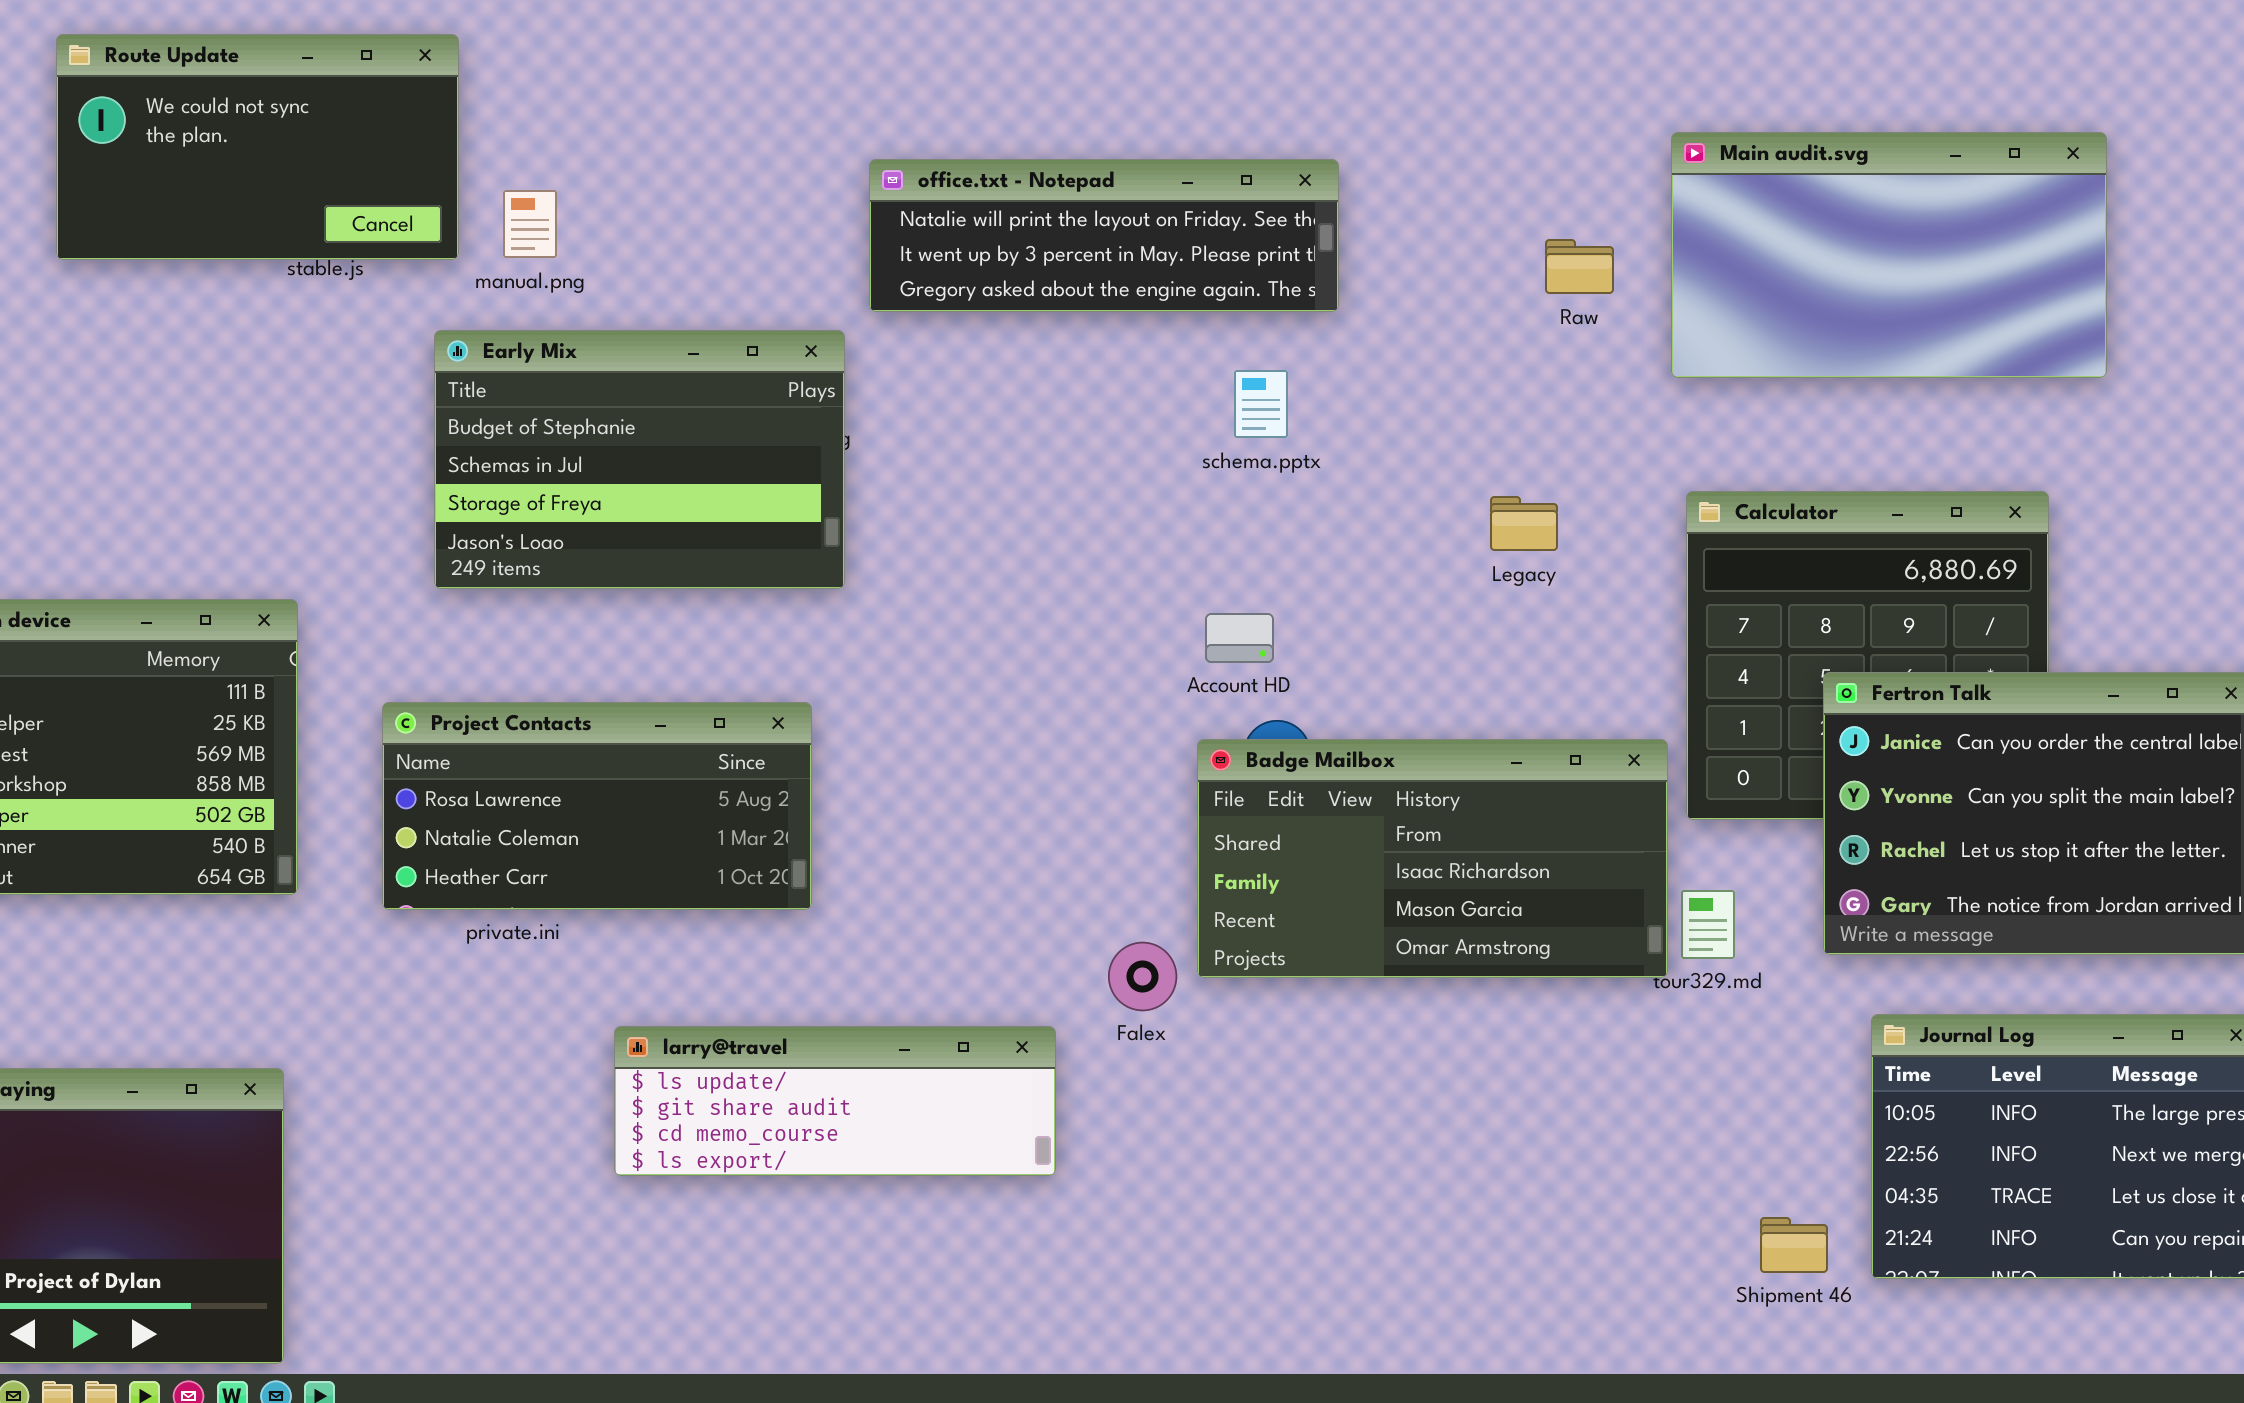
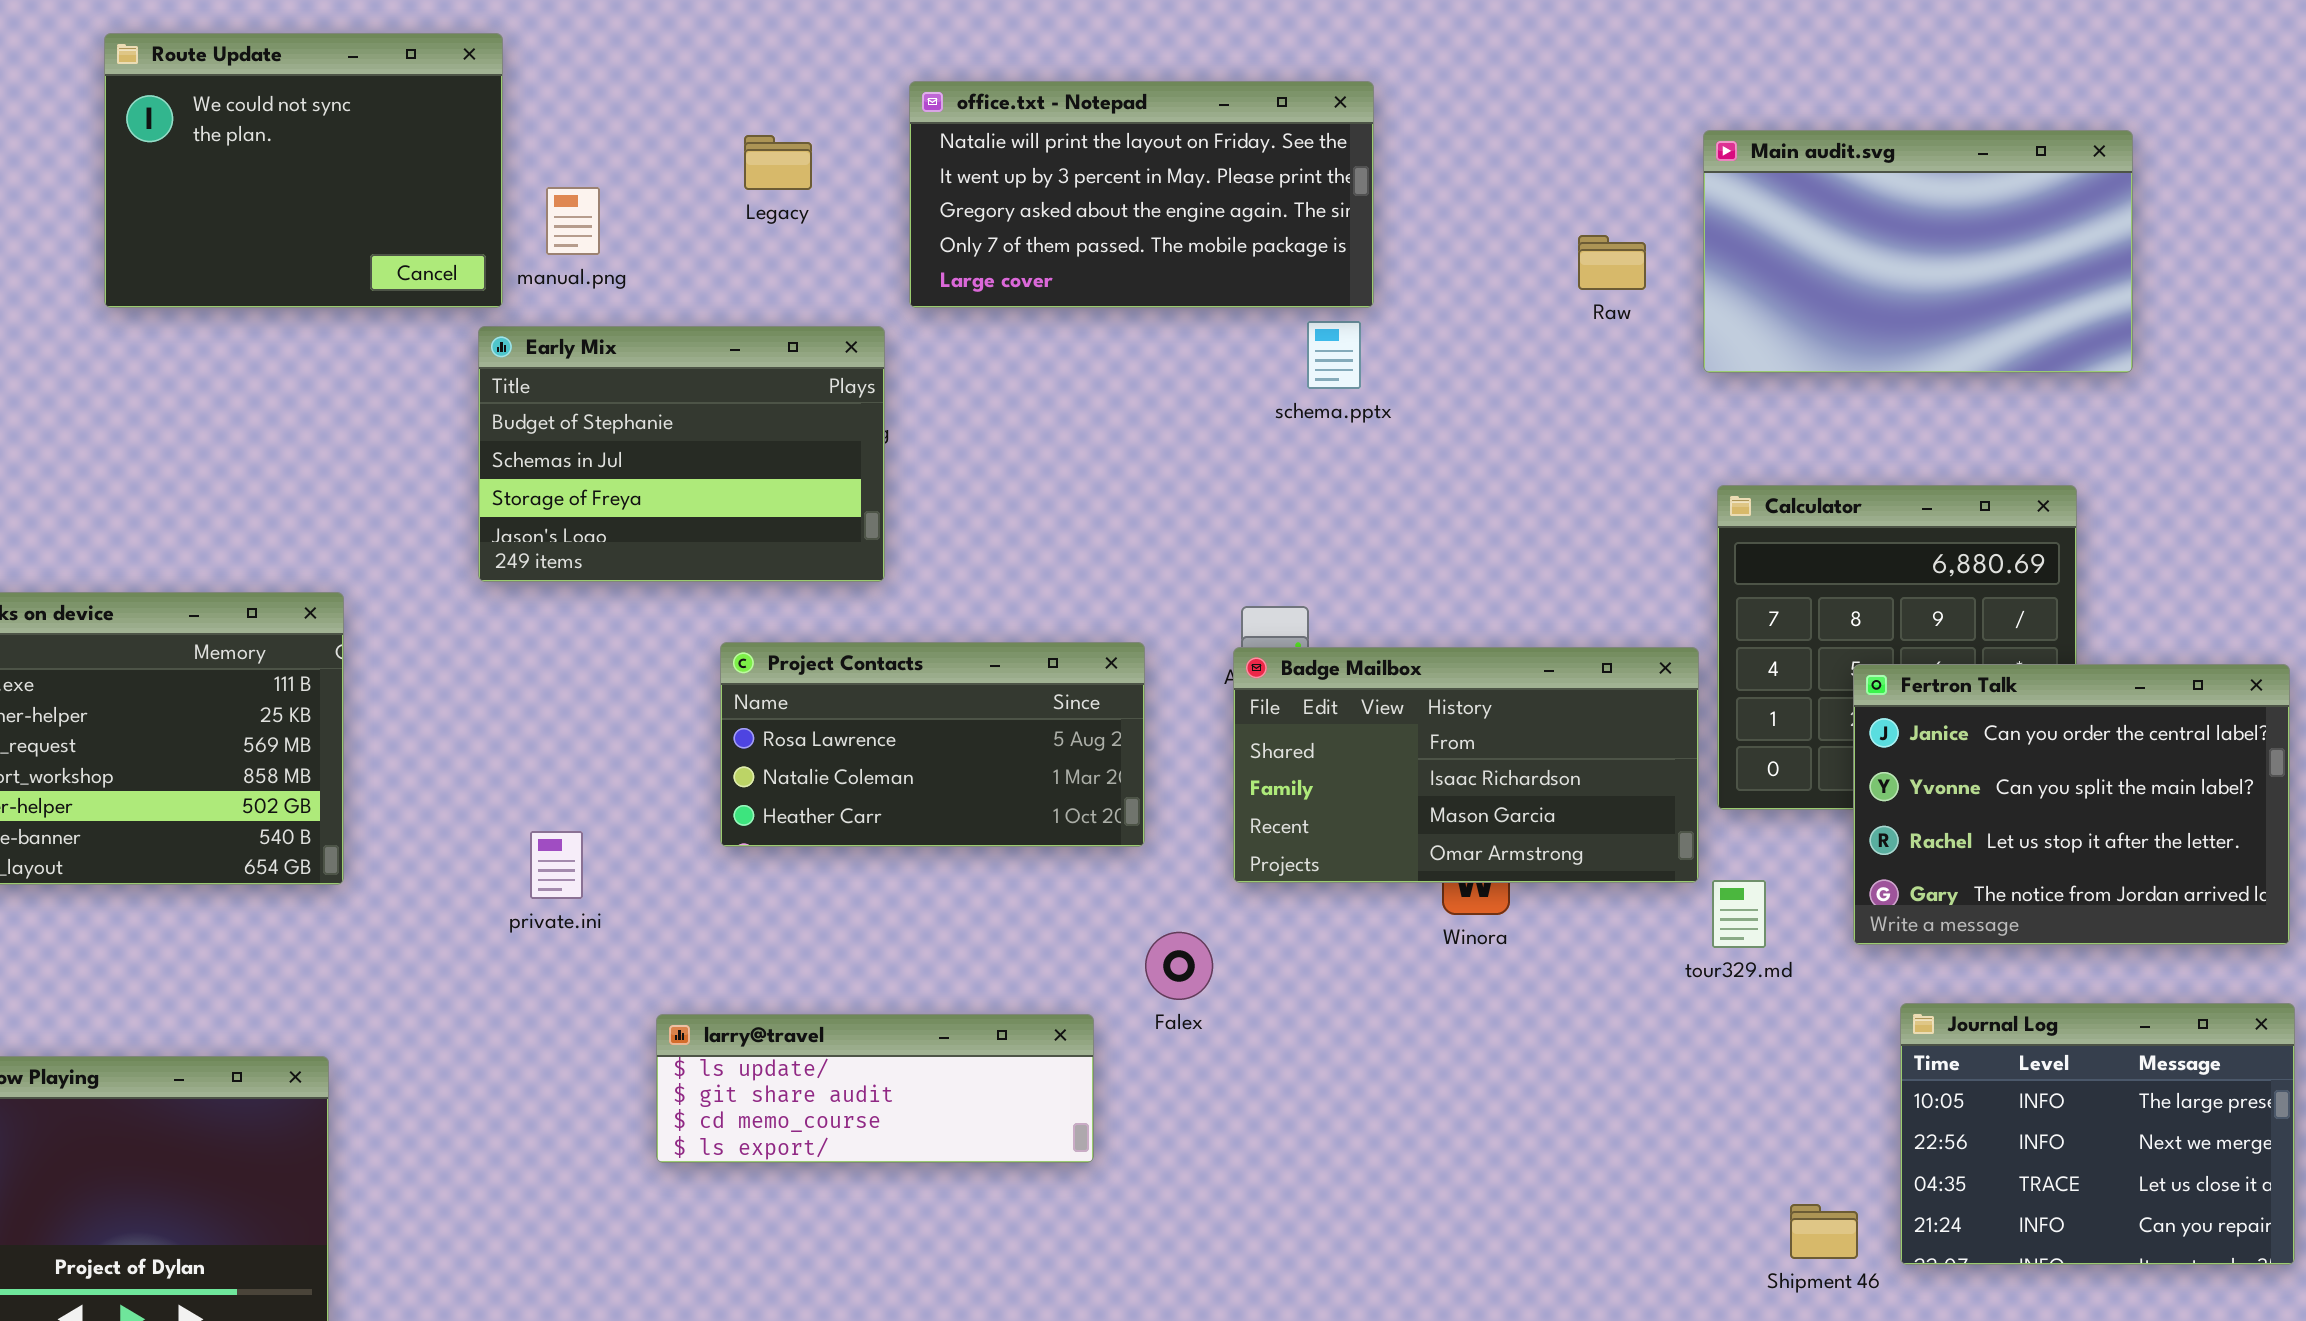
Route Update: [56,34,459,260] -> [104,33,503,308], resized
office.txt - Notepad: [869,159,1339,312] -> [909,81,1374,308], resized
schema.pptx: [1234,370,1288,438] -> [1307,321,1361,389], moved
Legacy: [1490,496,1558,551] -> [744,135,812,190], moved
Project Contacts: [382,702,812,910] -> [720,642,1145,847], moved
Badge Mailbox: [1197,739,1668,978] -> [1233,647,1699,883], moved

